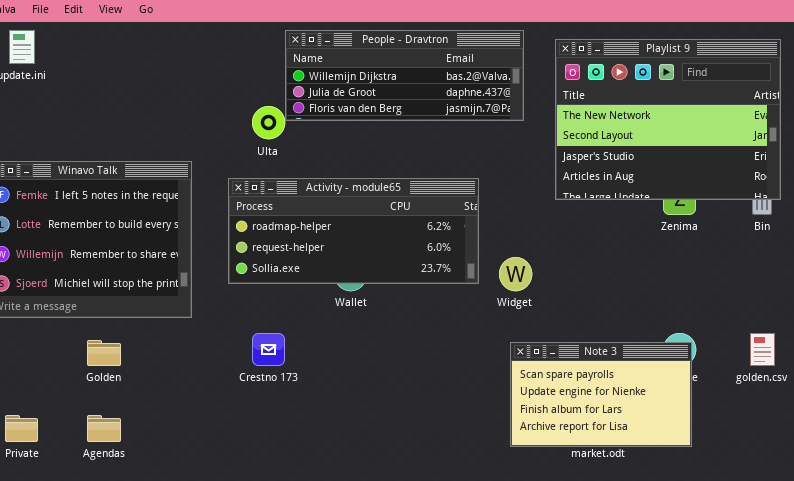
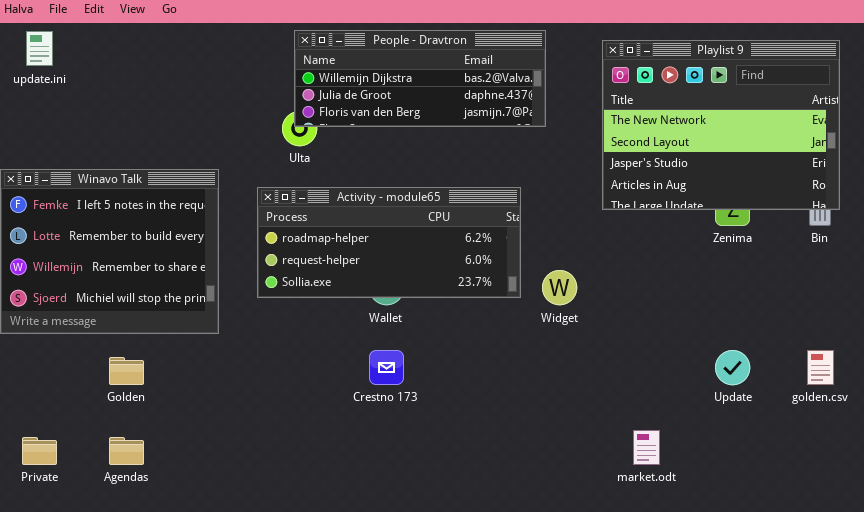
People - Dravtron: [285,30,524,121] -> [294,30,546,127], moved
Crestno 173: [252,333,285,366] -> [369,350,404,385], moved
Note 3: [510,342,692,447] -> none, closed

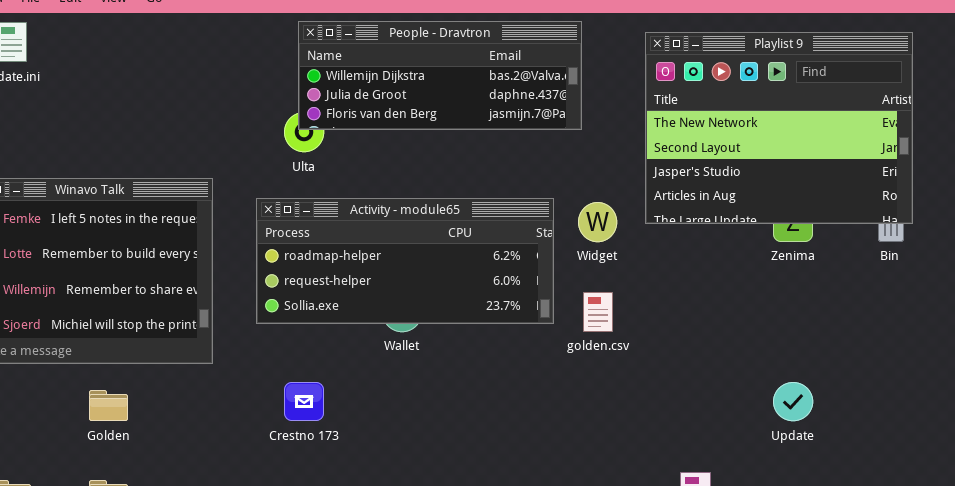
Widget: [542,270,577,305] -> [578,202,617,242], moved
Crestno 173: [369,350,404,385] -> [284,382,324,421], moved
golden.csv: [807,350,834,385] -> [583,292,613,332], moved

